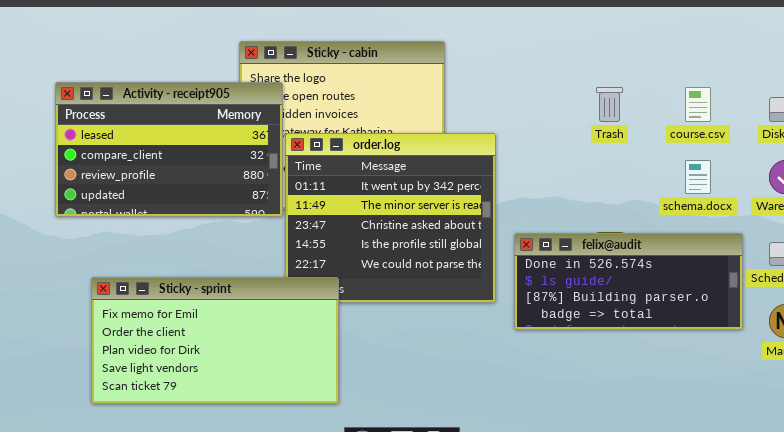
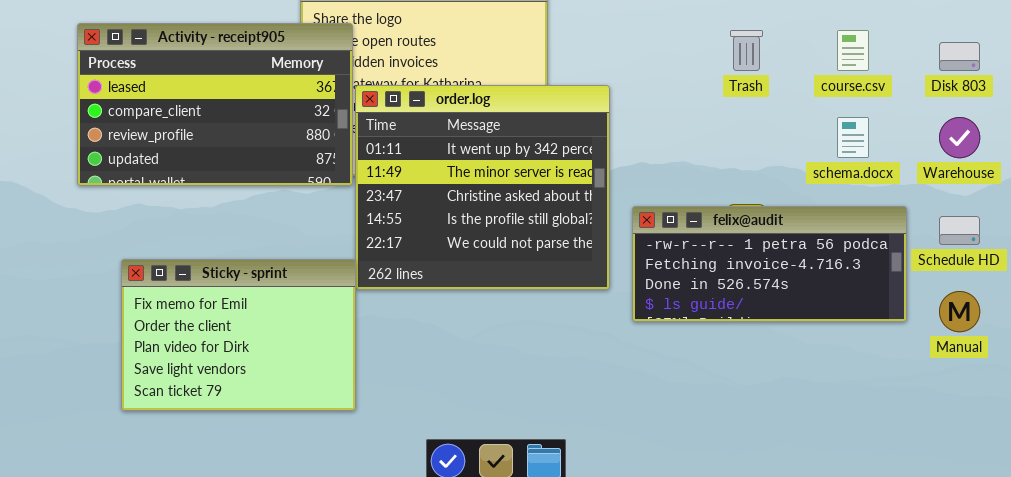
felix@audit: [514,233,743,330] -> [632,206,907,322], scrolled up 2 rows
Sticky - sprint: [91,277,339,404] -> [121,259,356,411], resized

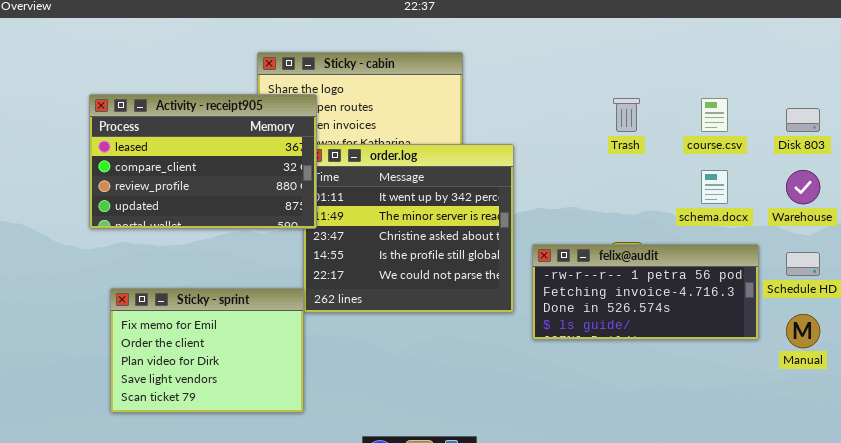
Activity - receipt905: [77,23,353,186] -> [89,94,317,229], moved

